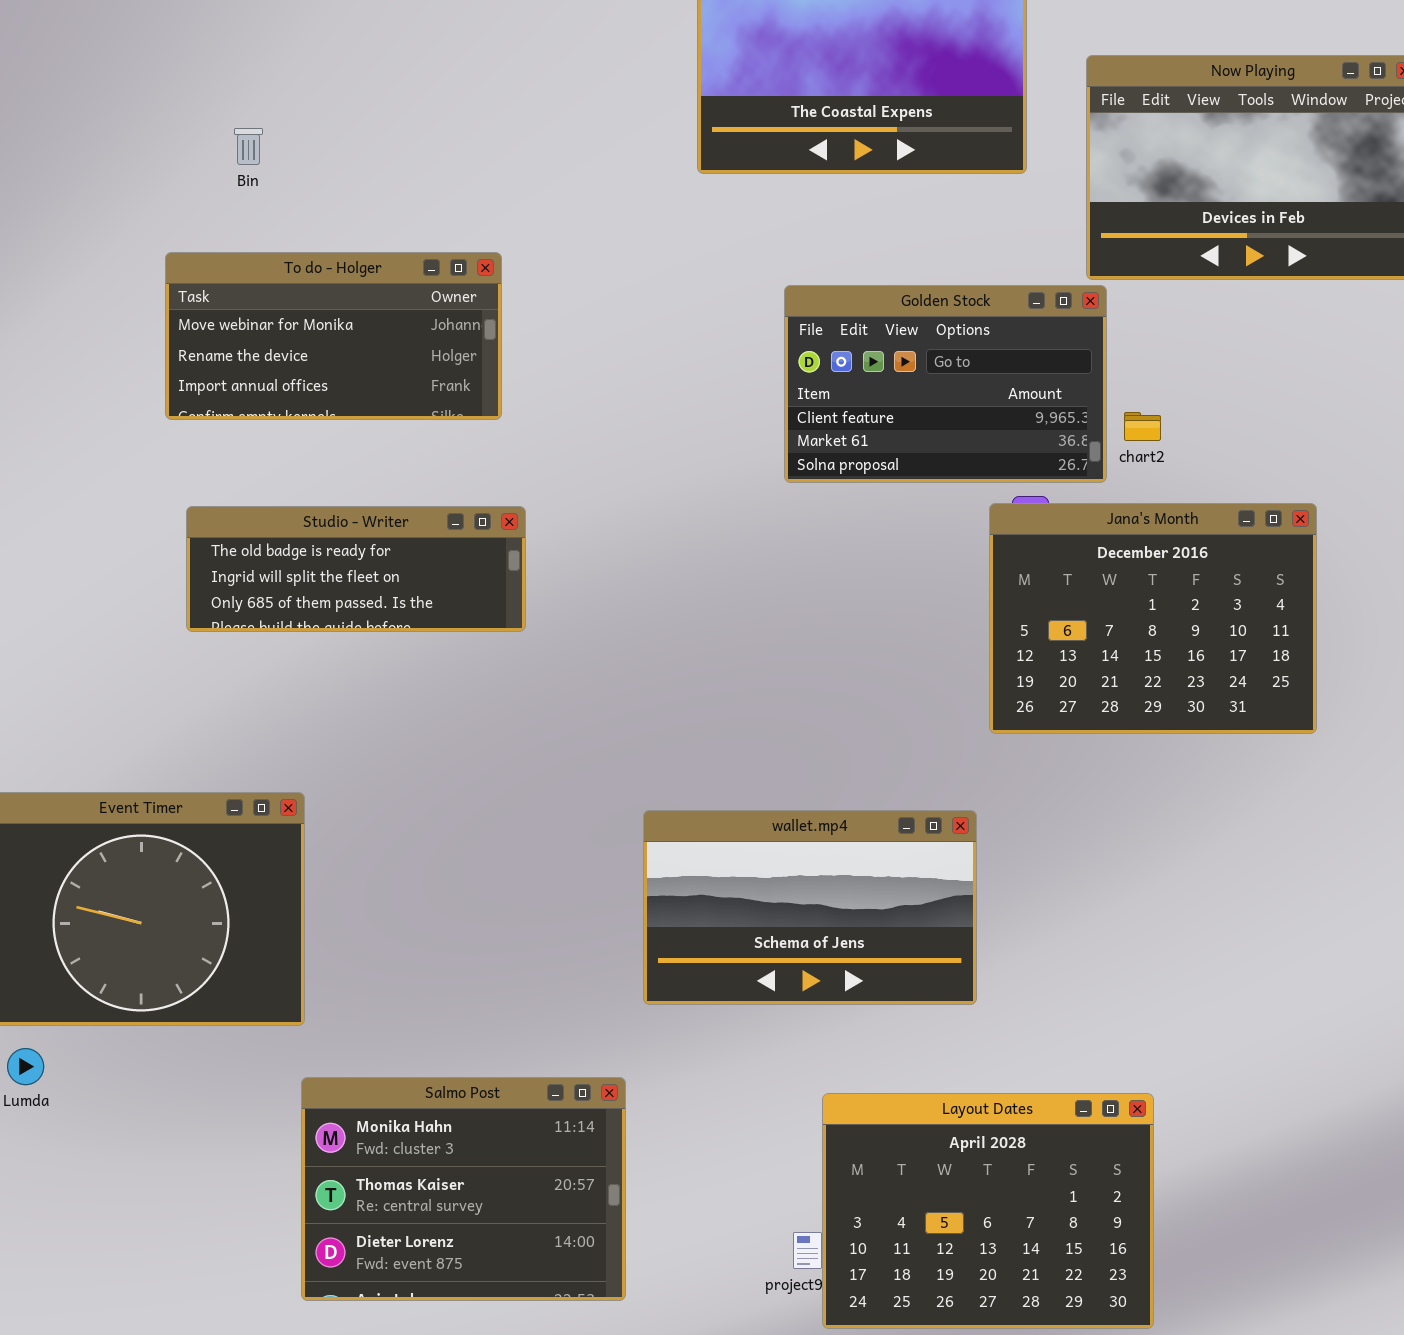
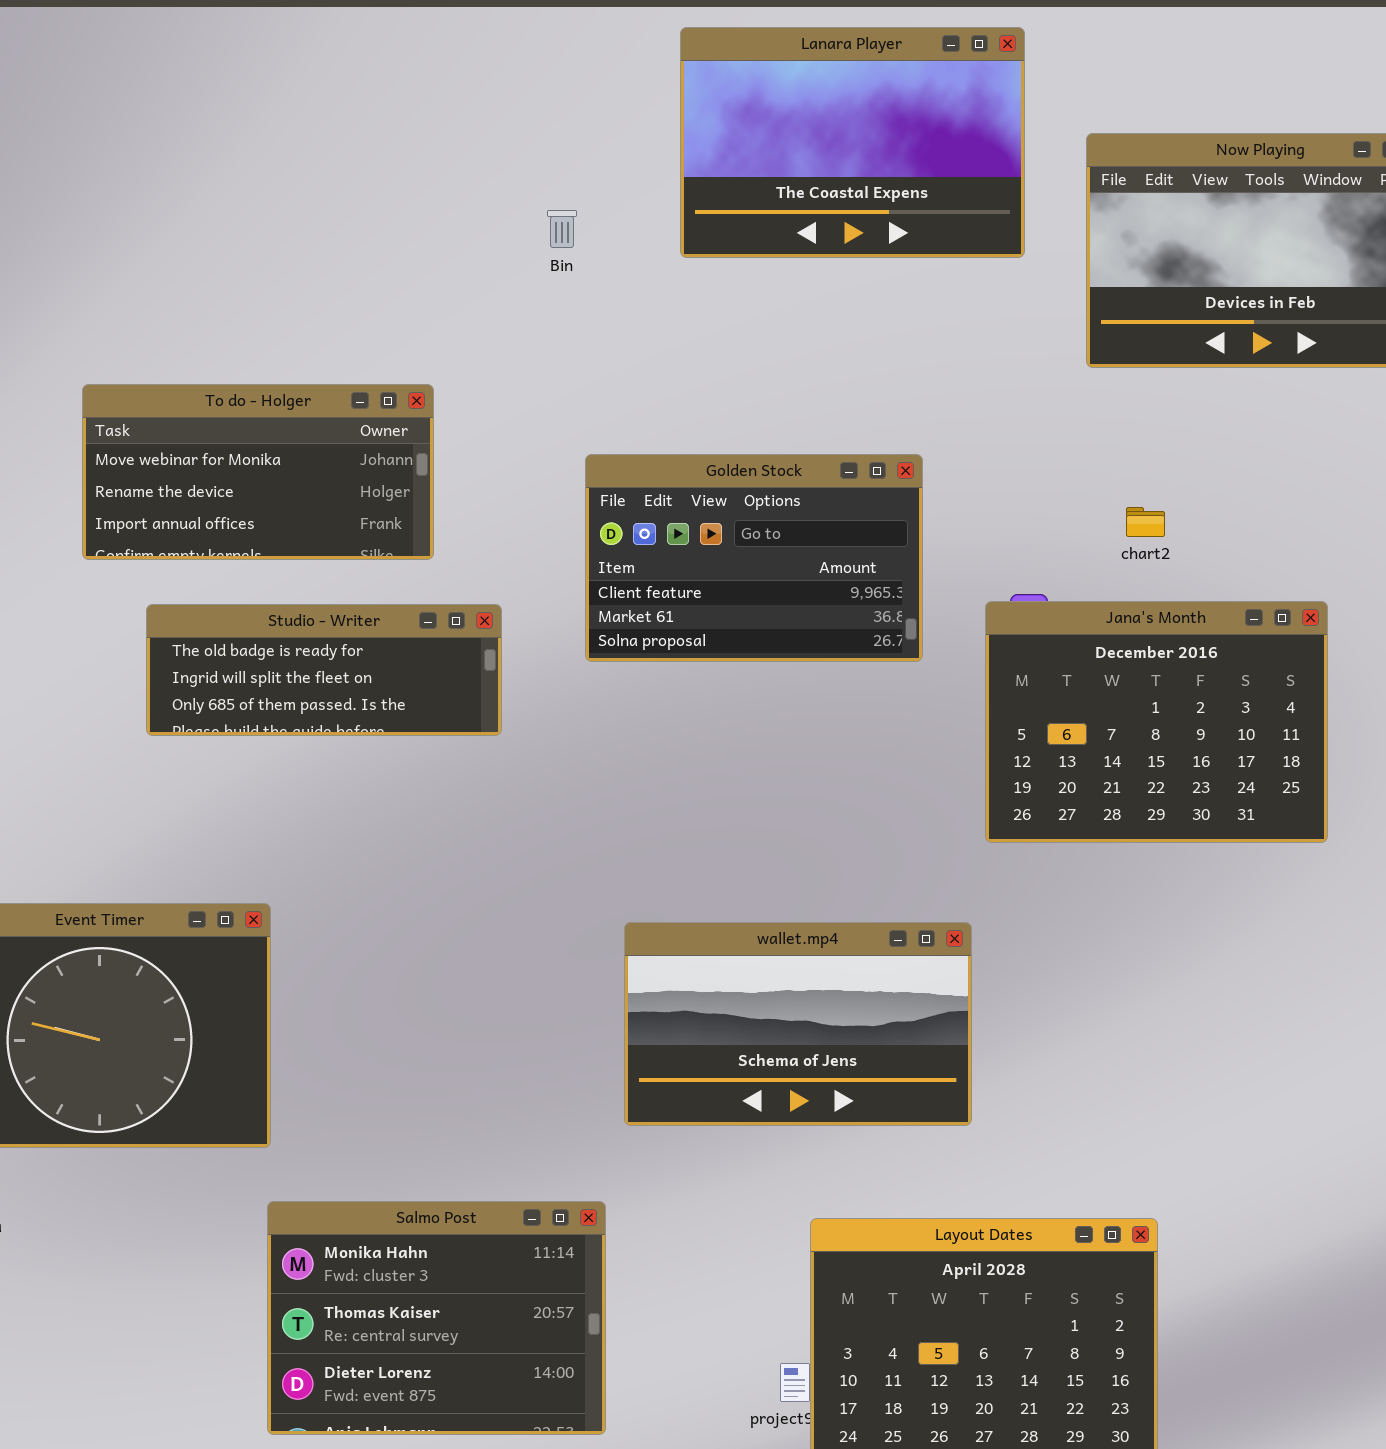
Bin: [234,128,263,165] -> [547,210,577,248], moved
To do - Holger: [165,252,502,420] -> [82,384,434,560], moved
Golden Stock: [784,285,1107,483] -> [585,454,923,662], moved

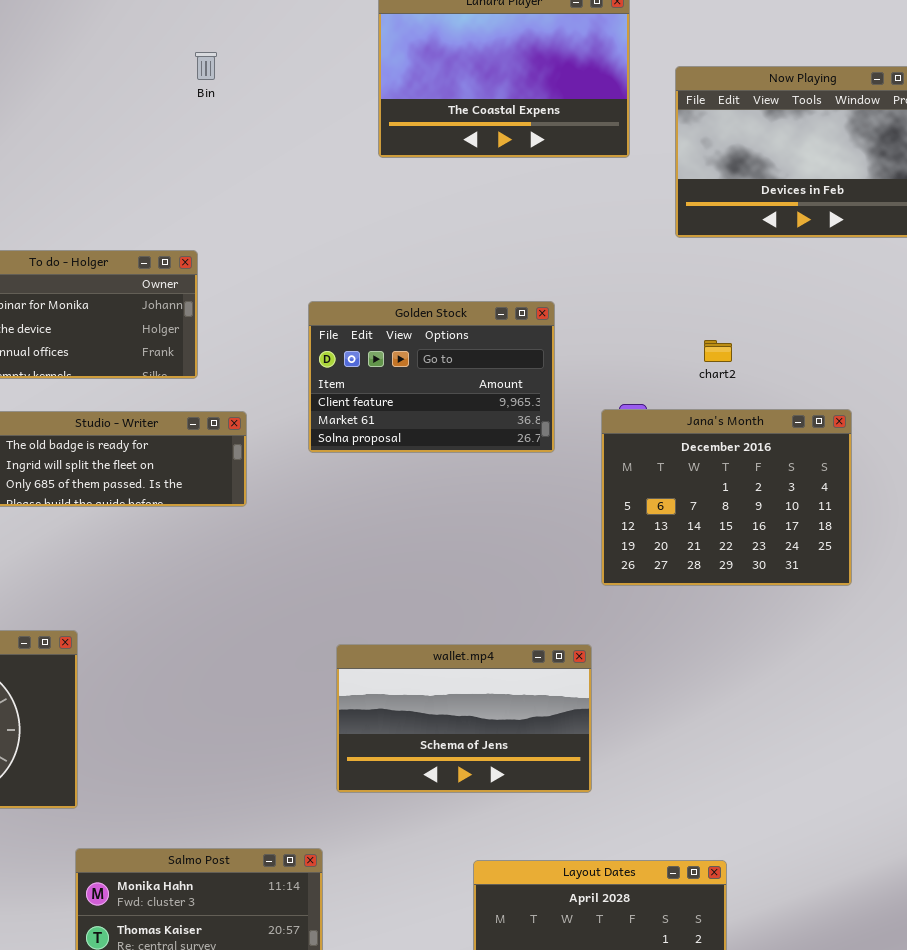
Bin: [547,210,577,248] -> [195,52,217,80], moved

